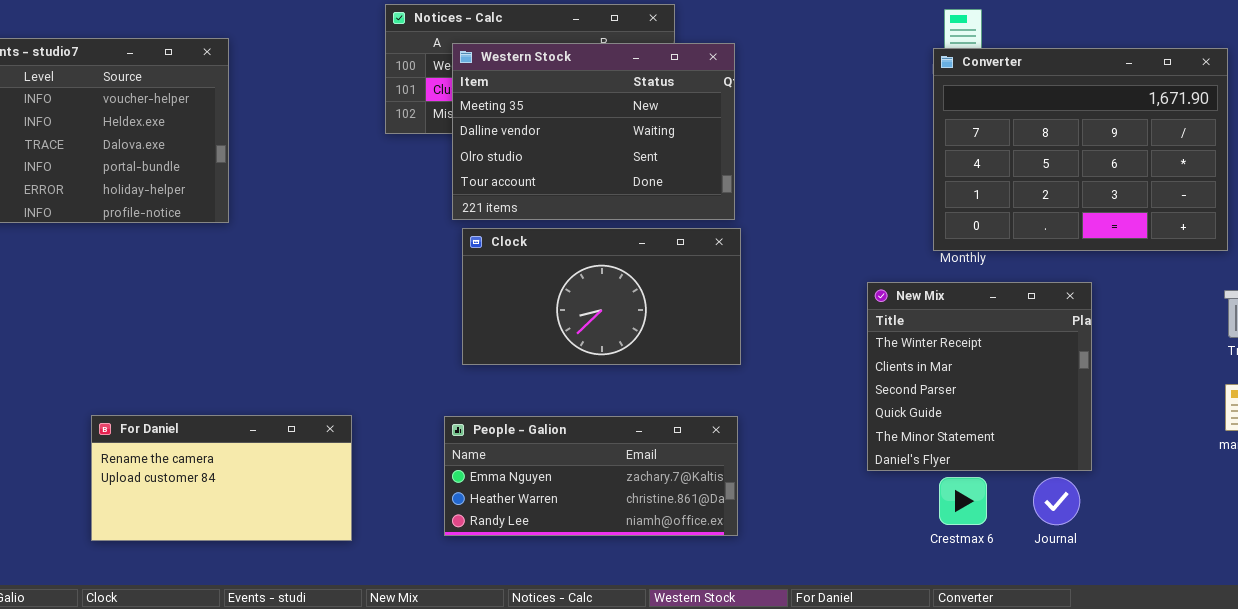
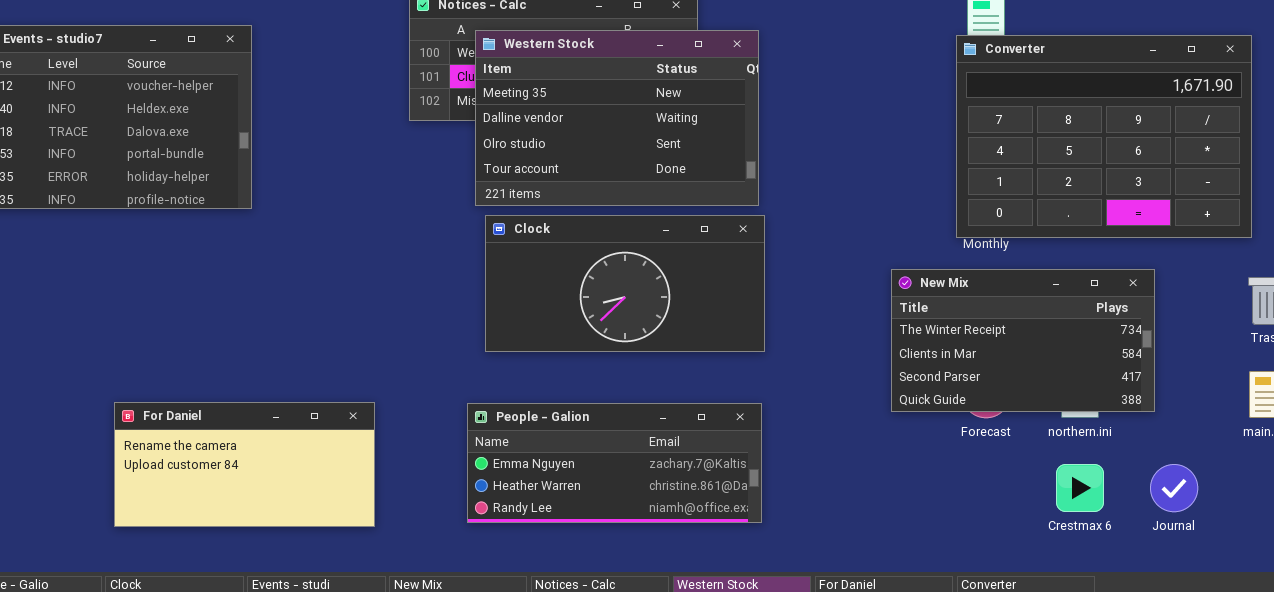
New Mix: [867,282,1092,471] -> [891,269,1155,412], resized
Crestmax 6: [939,477,987,525] -> [1056,464,1104,512], moved
Journal: [1033,477,1080,525] -> [1150,464,1198,512], moved

